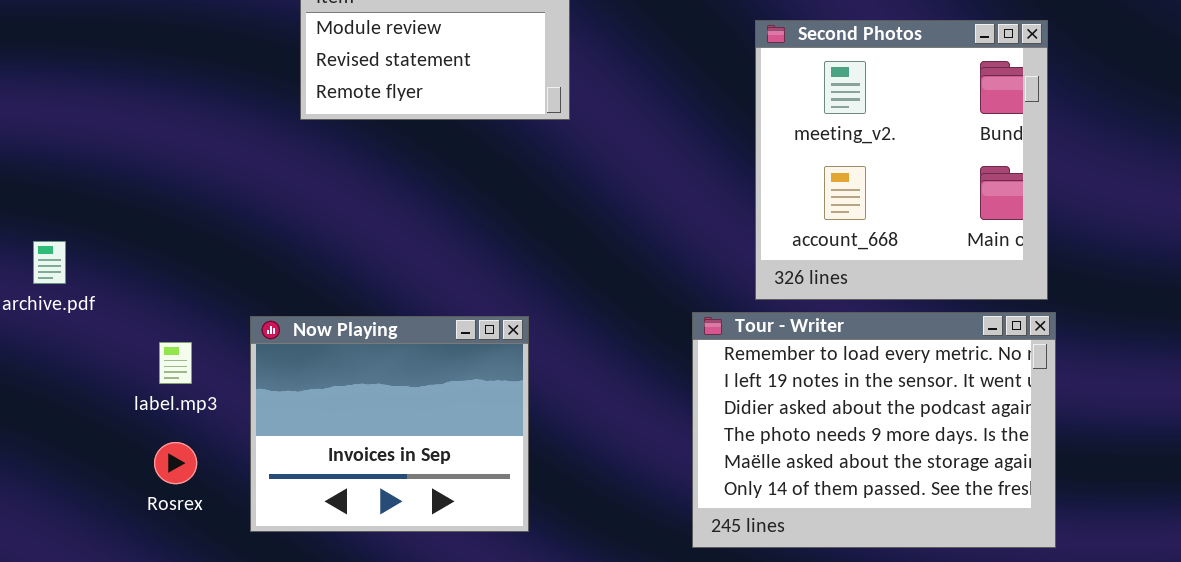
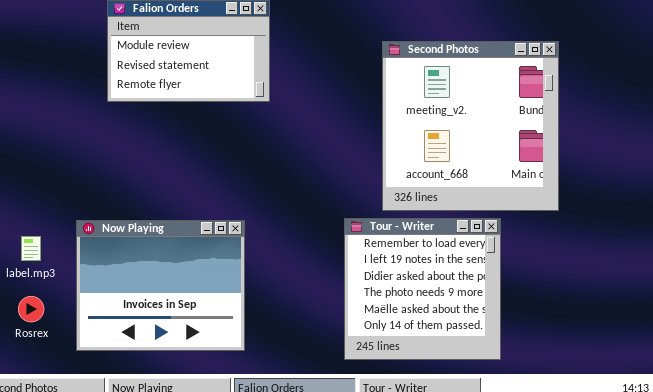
Tour - Writer: [692,312,1056,548] -> [344,218,501,360], resized

